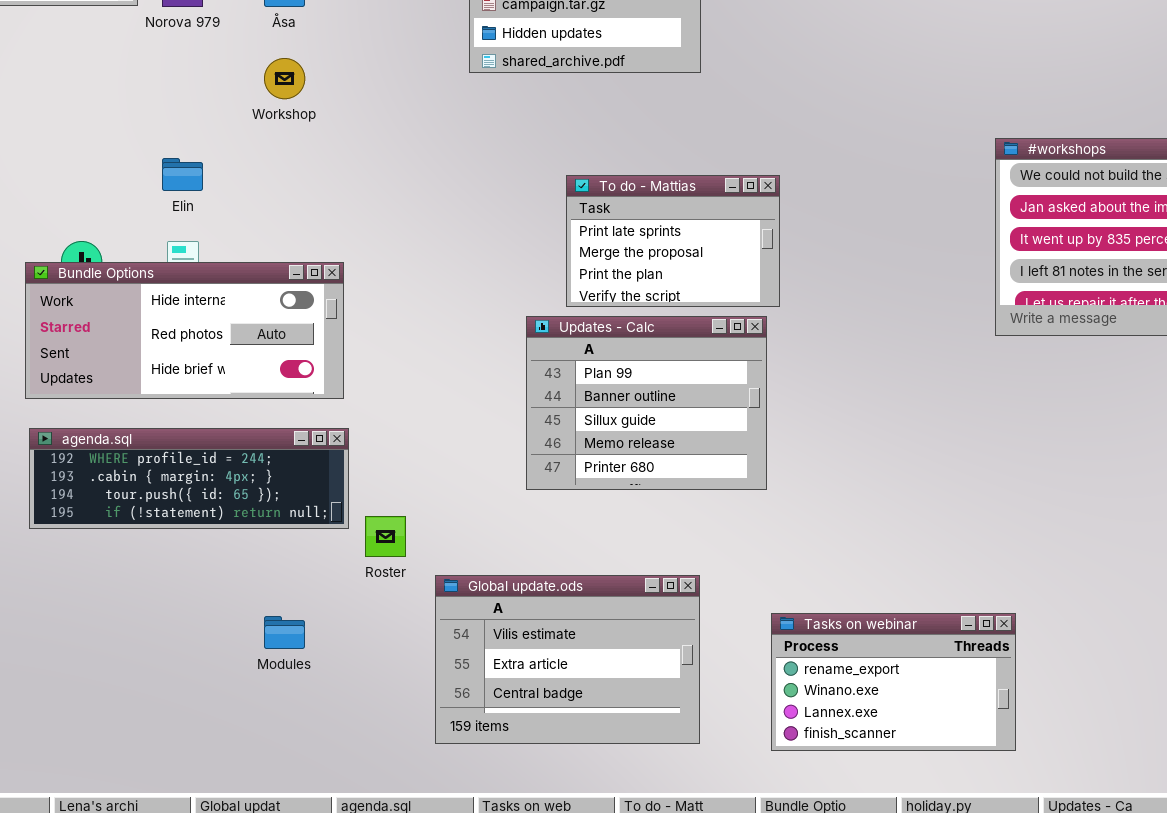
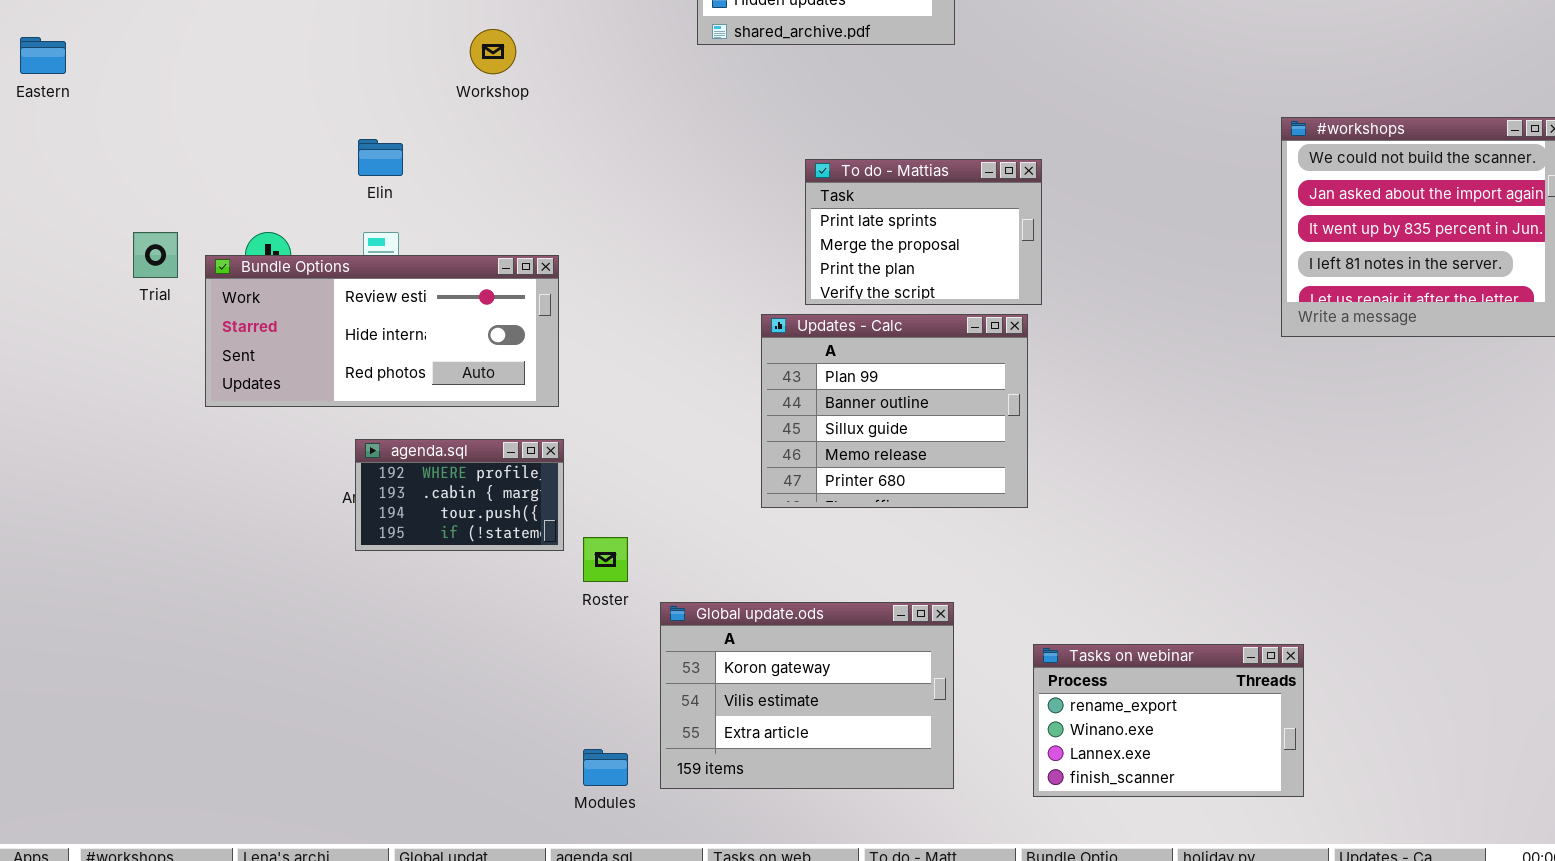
Bundle Options: [25,262,344,399] -> [205,255,559,407], scrolled up 1 row
agenda.sql: [29,428,349,529] -> [355,439,564,551], resized
Global update.ods: [435,575,700,744] -> [660,602,954,789], scrolled up 1 row
Modules: [264,616,305,649] -> [583,749,628,786], moved

